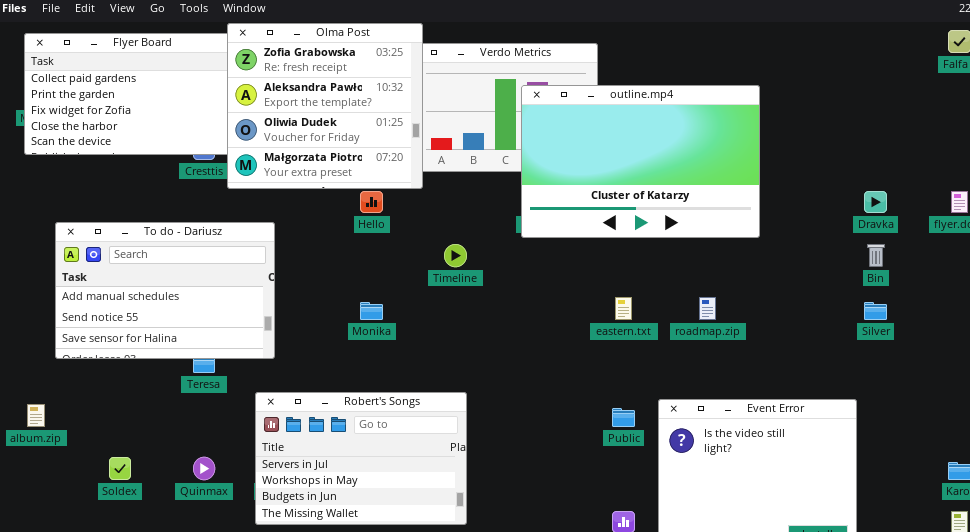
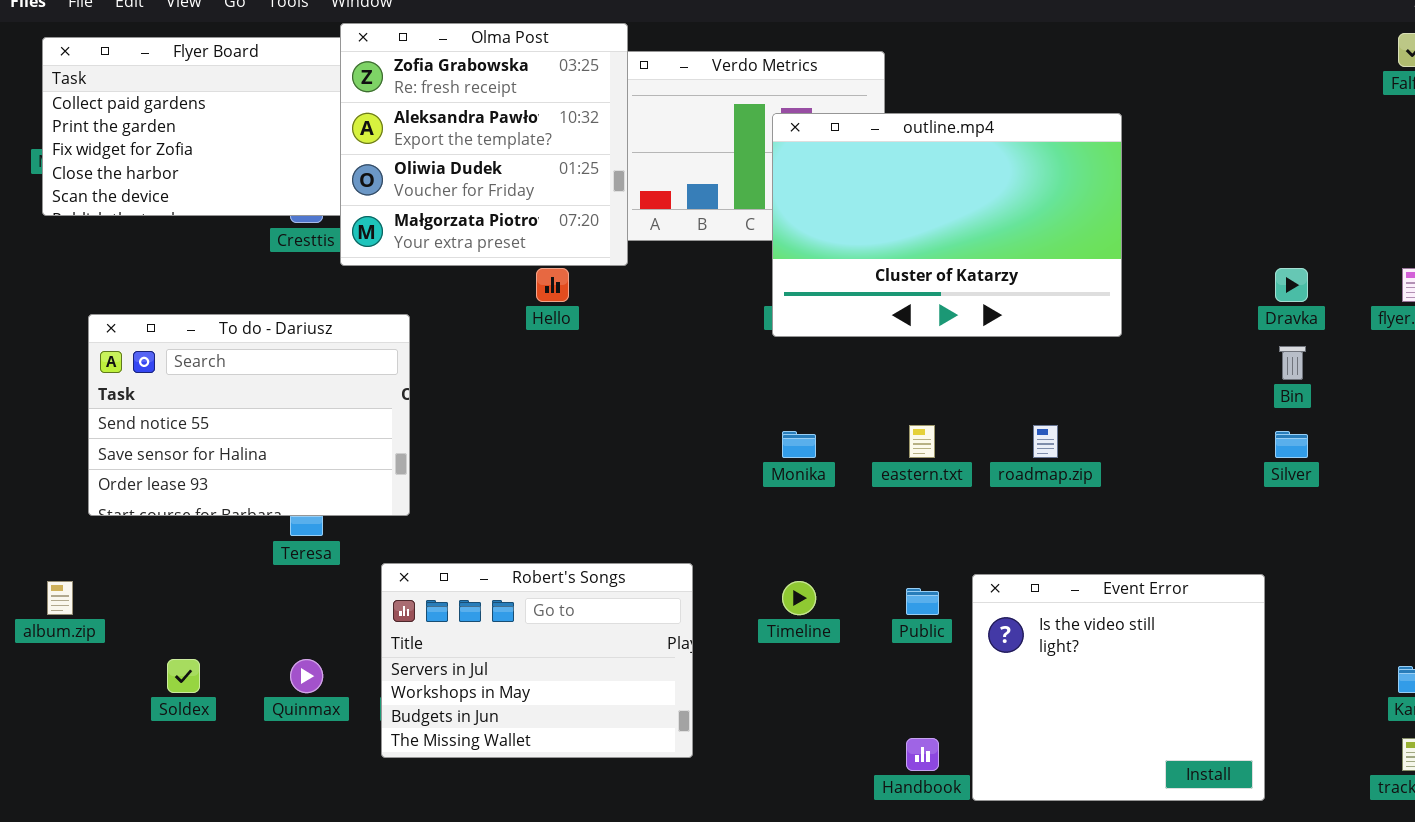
To do - Dariusz: [55,222,275,359] -> [88,314,410,516], scrolled down 1 row
Timeline: [444,244,467,267] -> [782,581,816,615], moved
Monika: [360,302,383,320] -> [782,431,816,458], moved

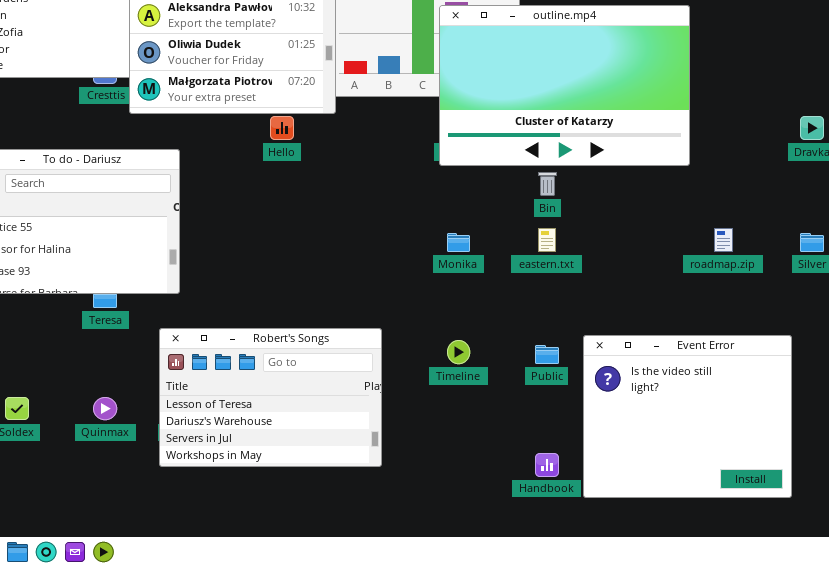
Bin: [1279,346,1306,380] -> [538,172,557,196], moved
roadmap.zip: [1033,425,1058,458] -> [714,228,733,252], moved
Robert's Songs: [381,563,693,758] -> [159,328,382,467], scrolled up 2 rows

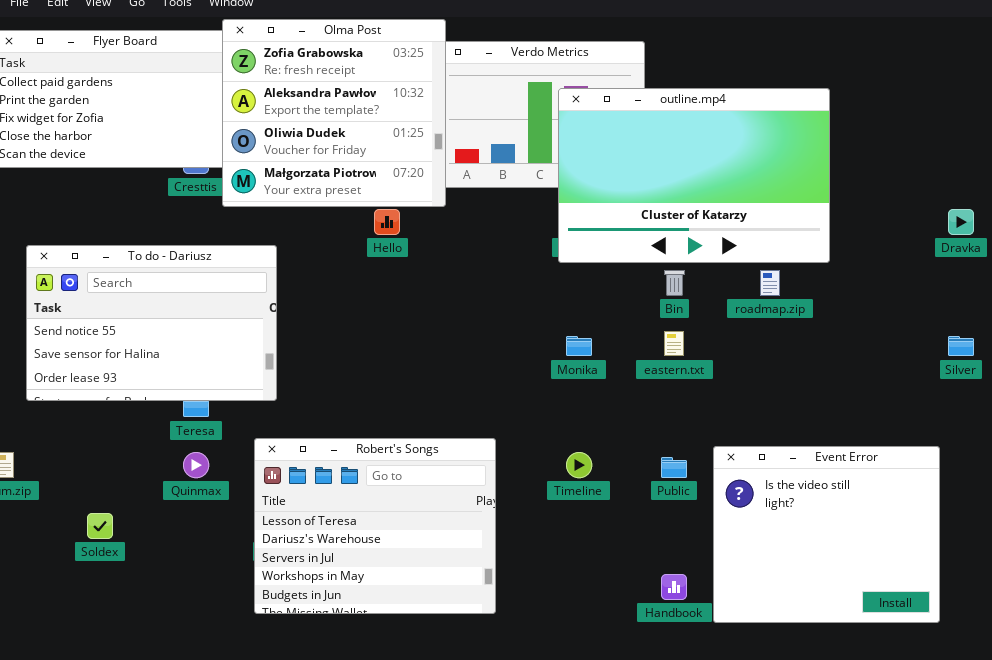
roadmap.zip: [714,228,733,252] -> [760,270,780,296], moved
Robert's Songs: [159,328,382,467] -> [254,438,496,614], resized
Quinmax: [93,397,117,420] -> [183,452,209,478], moved

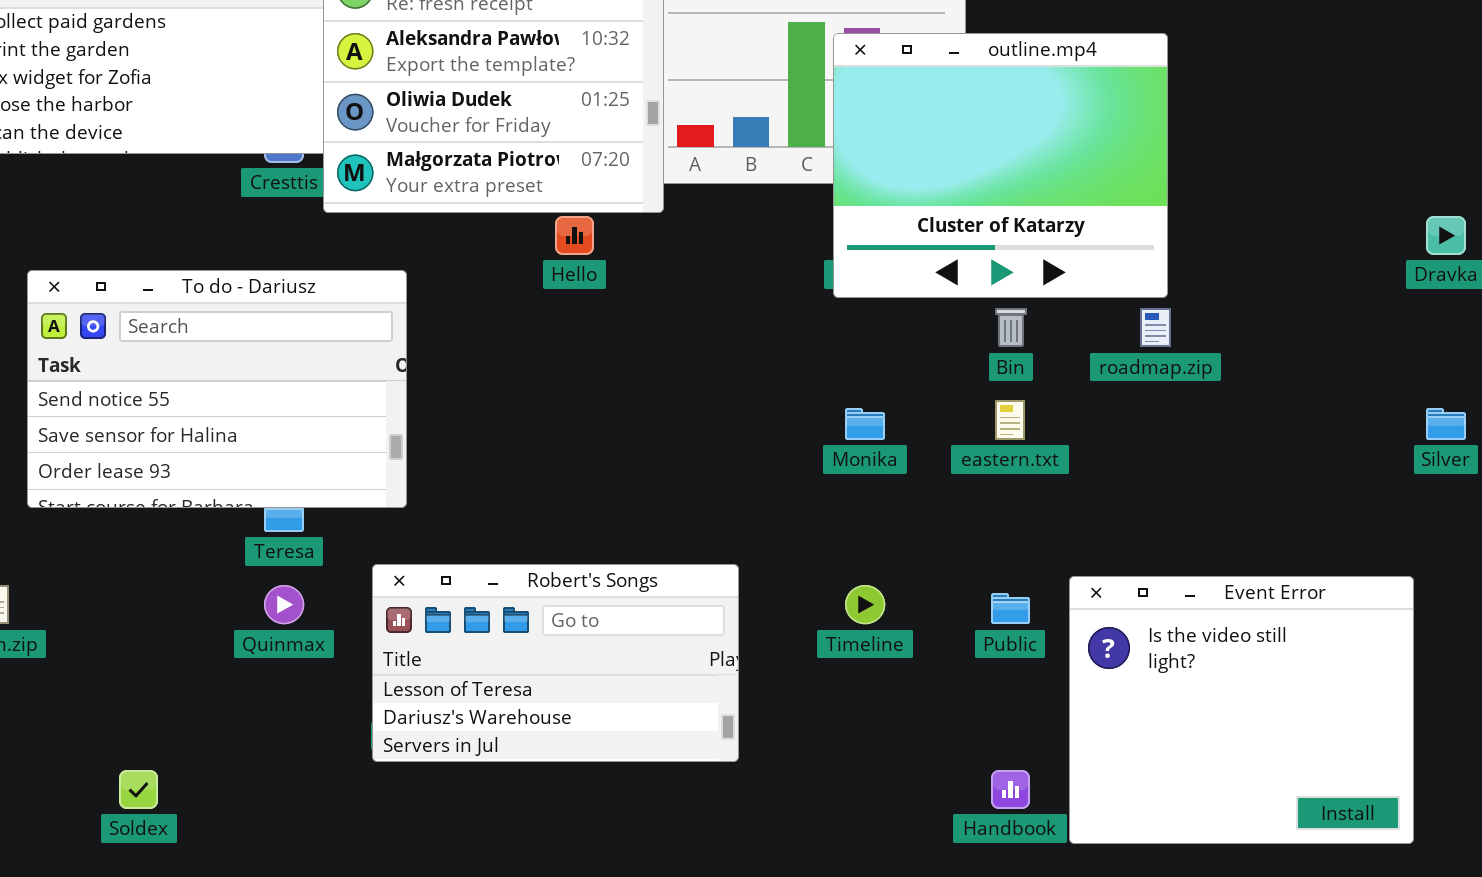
outline.mp4: [558,88,830,263] -> [833,33,1168,298], resized
Robert's Songs: [254,438,496,614] -> [372,564,739,762], resized
Soldex: [87,513,113,539] -> [119,770,158,809], moved

